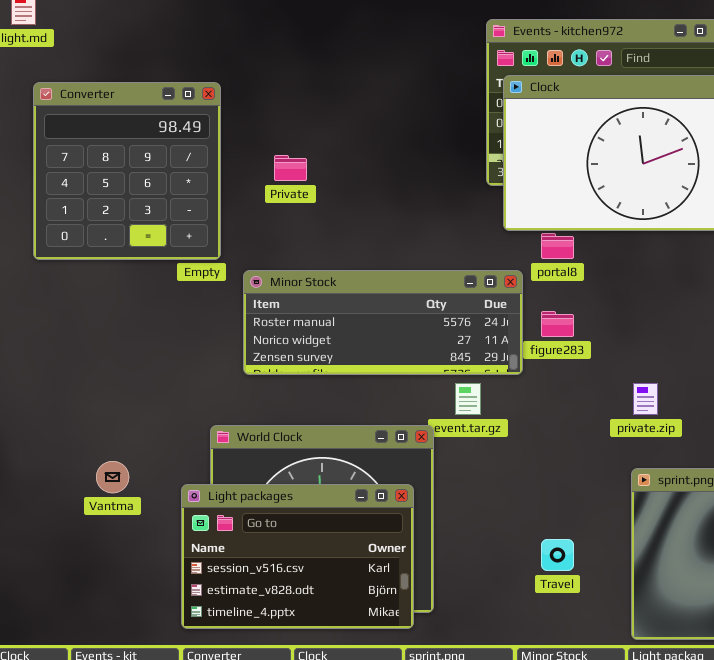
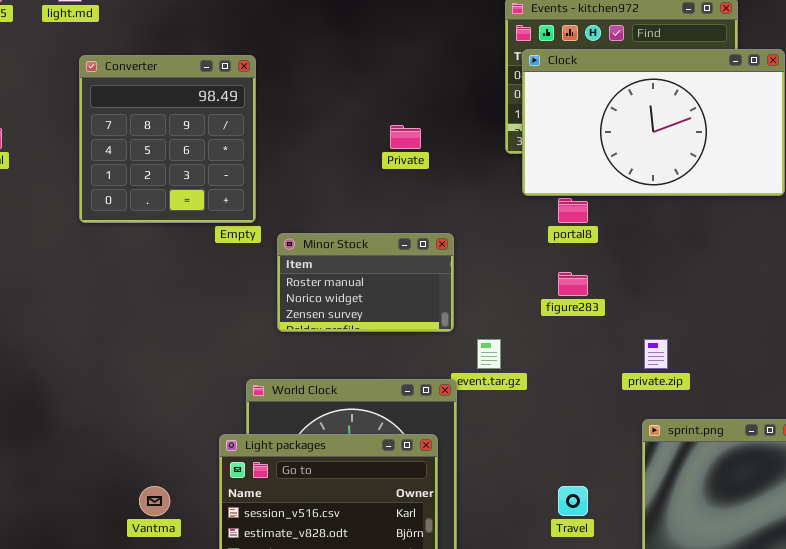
Private: [274,155,307,181] -> [390,125,421,149], moved
Minor Stock: [243,270,523,375] -> [277,233,454,332], resized
Vantma: [96,461,129,493] -> [139,486,170,516], moved

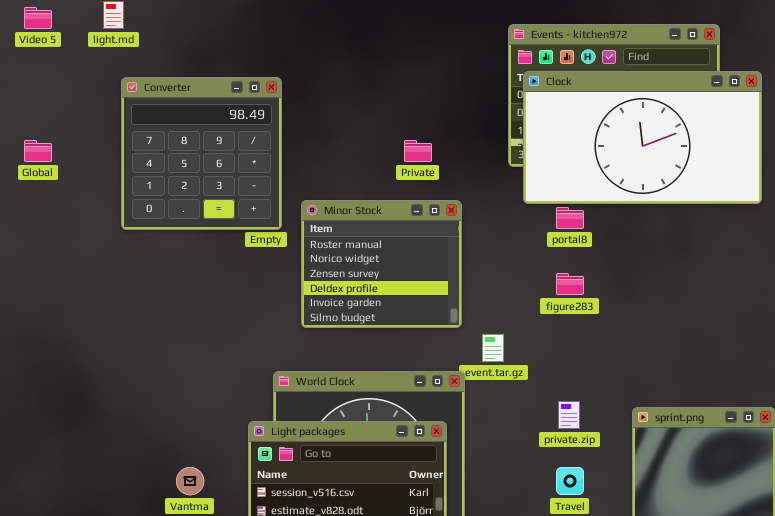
Minor Stock: [277,233,454,332] -> [301,200,462,328], resized
private.zip: [644,339,668,369] -> [558,401,580,429], moved

